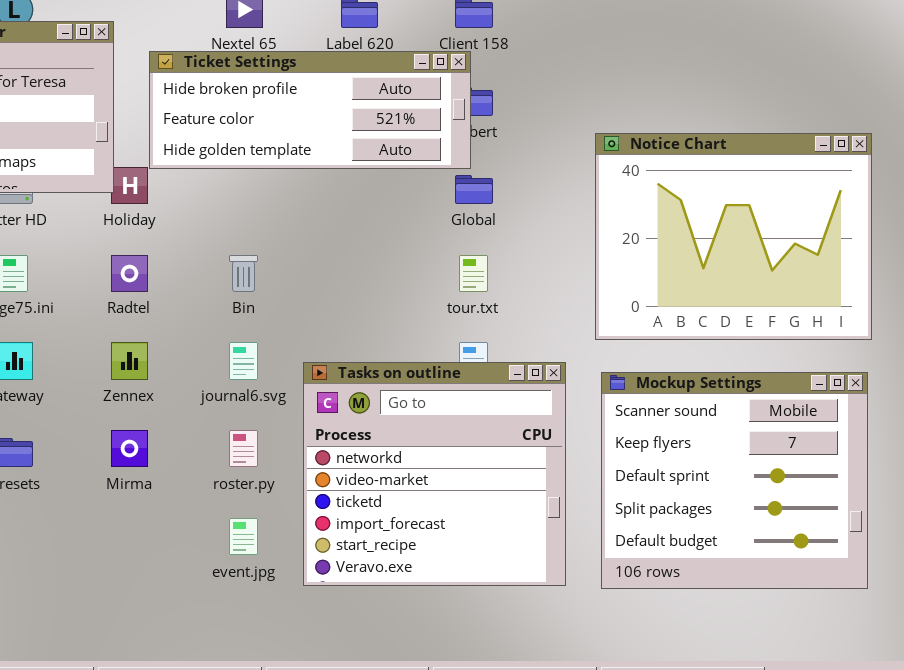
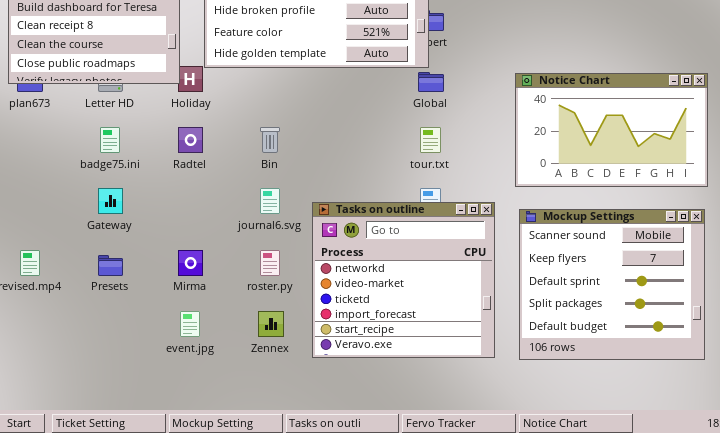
Notice Chart: [595,133,872,340] -> [515,73,708,187], resized
Zennex: [111,342,148,380] -> [258,311,284,337], moved
event.jpg: [229,518,258,555] -> [180,311,200,337], moved

